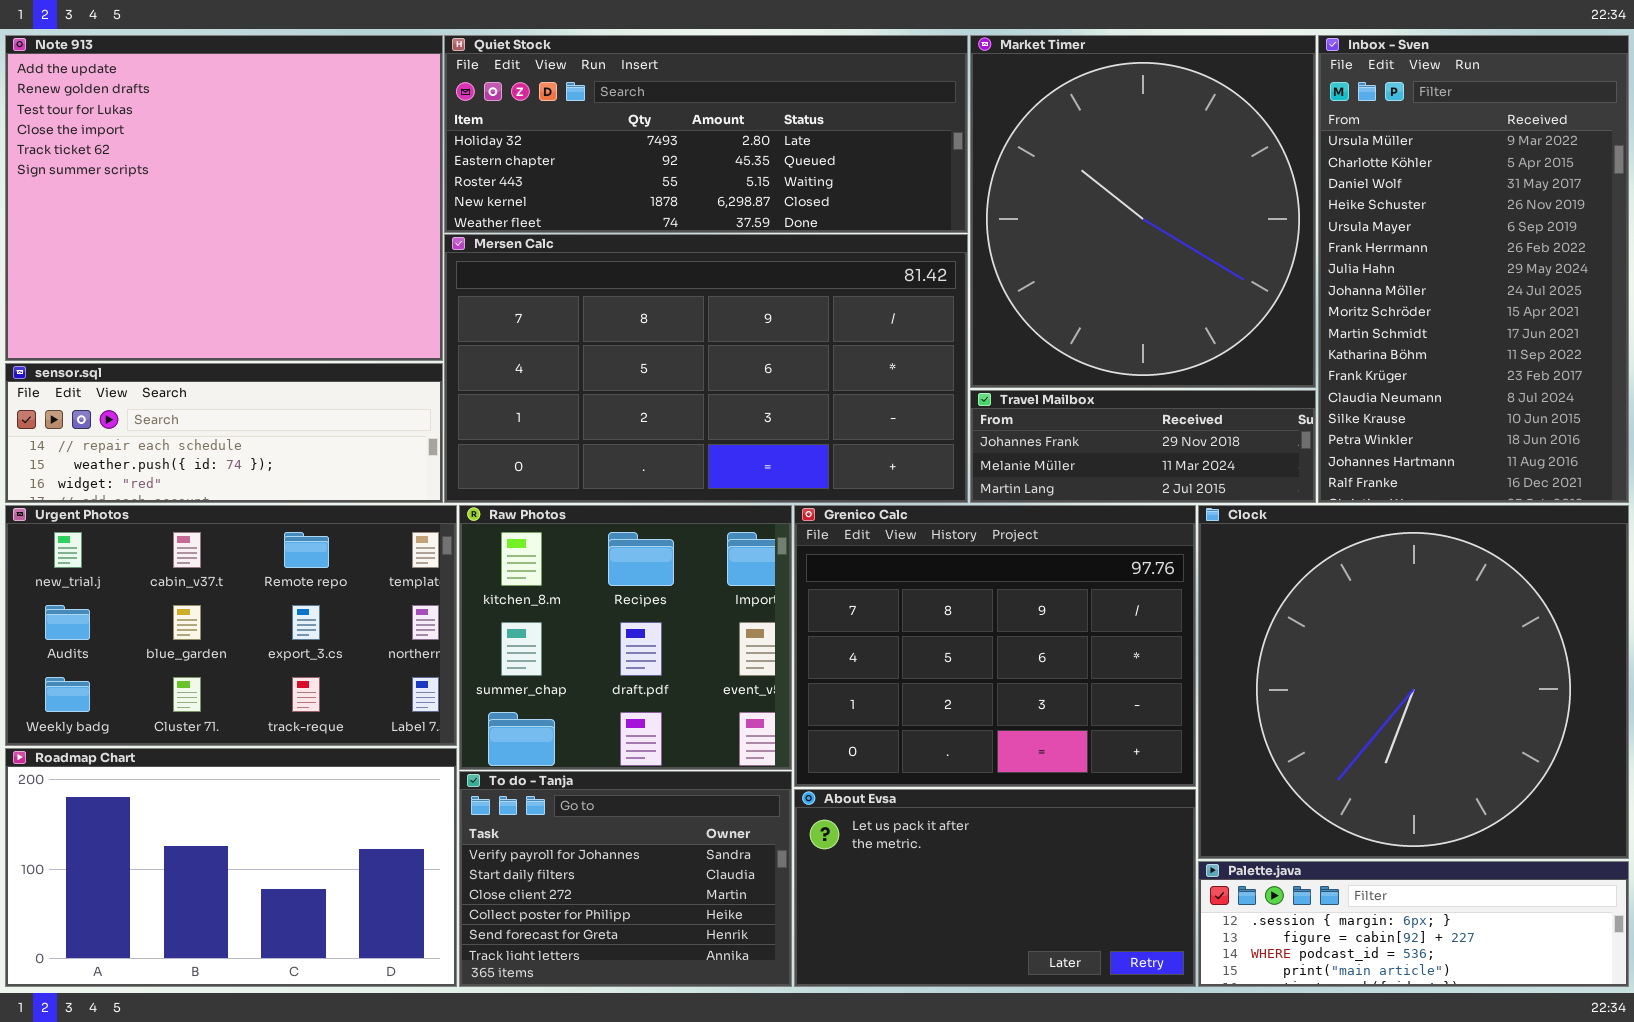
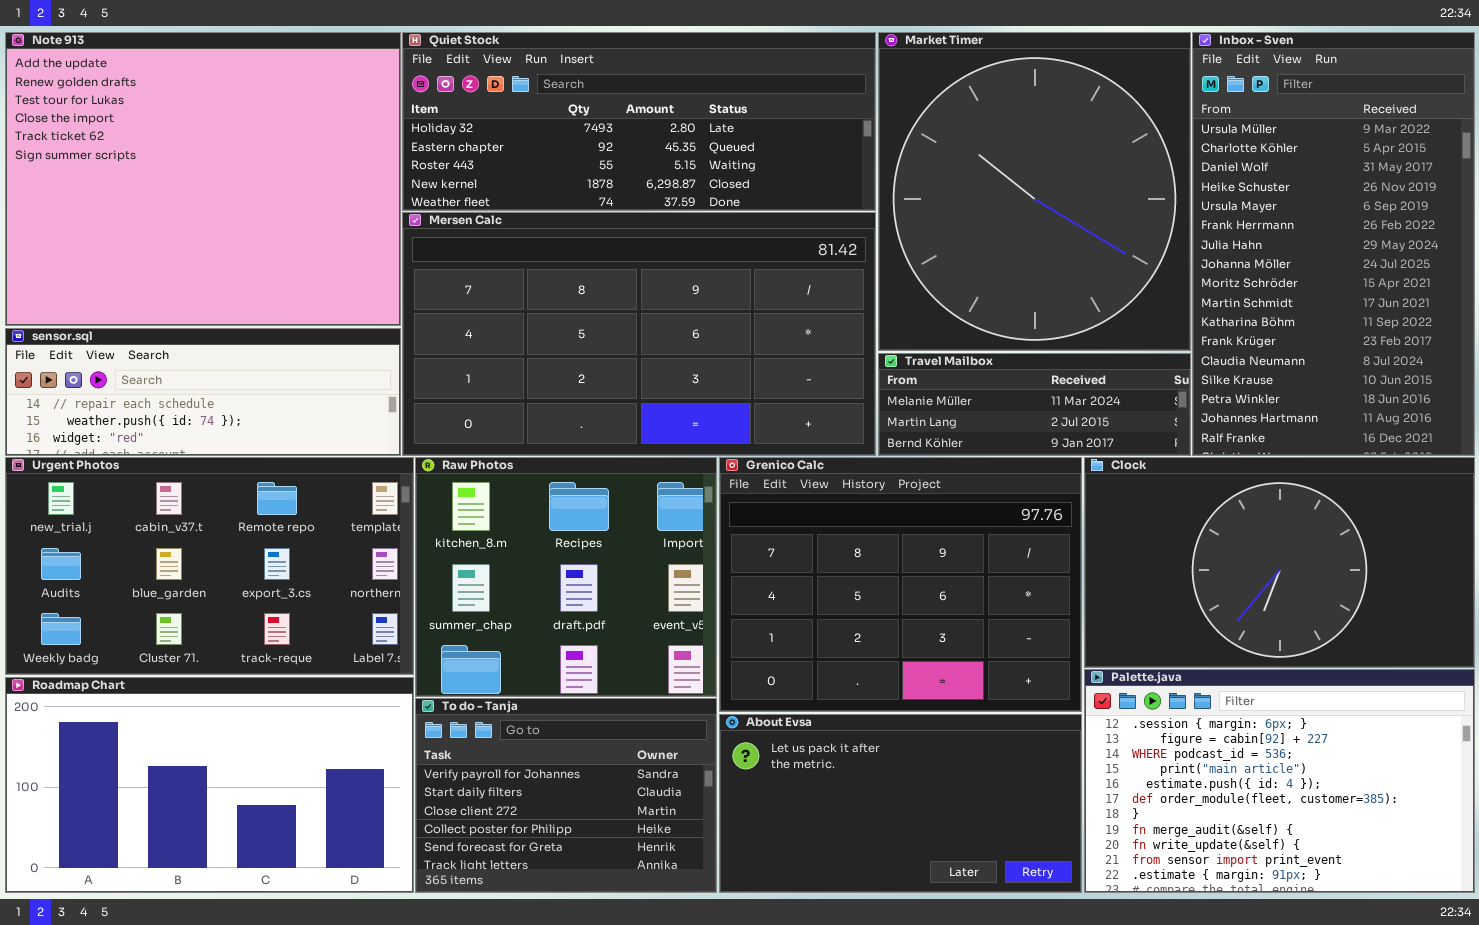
Travel Mailbox: [970,390,1316,503] -> [878,353,1191,456], scrolled down 1 row
Clock: [1198,505,1629,859] -> [1084,457,1475,668], resized
Palette.java: [1198,861,1629,987] -> [1084,669,1475,893], resized

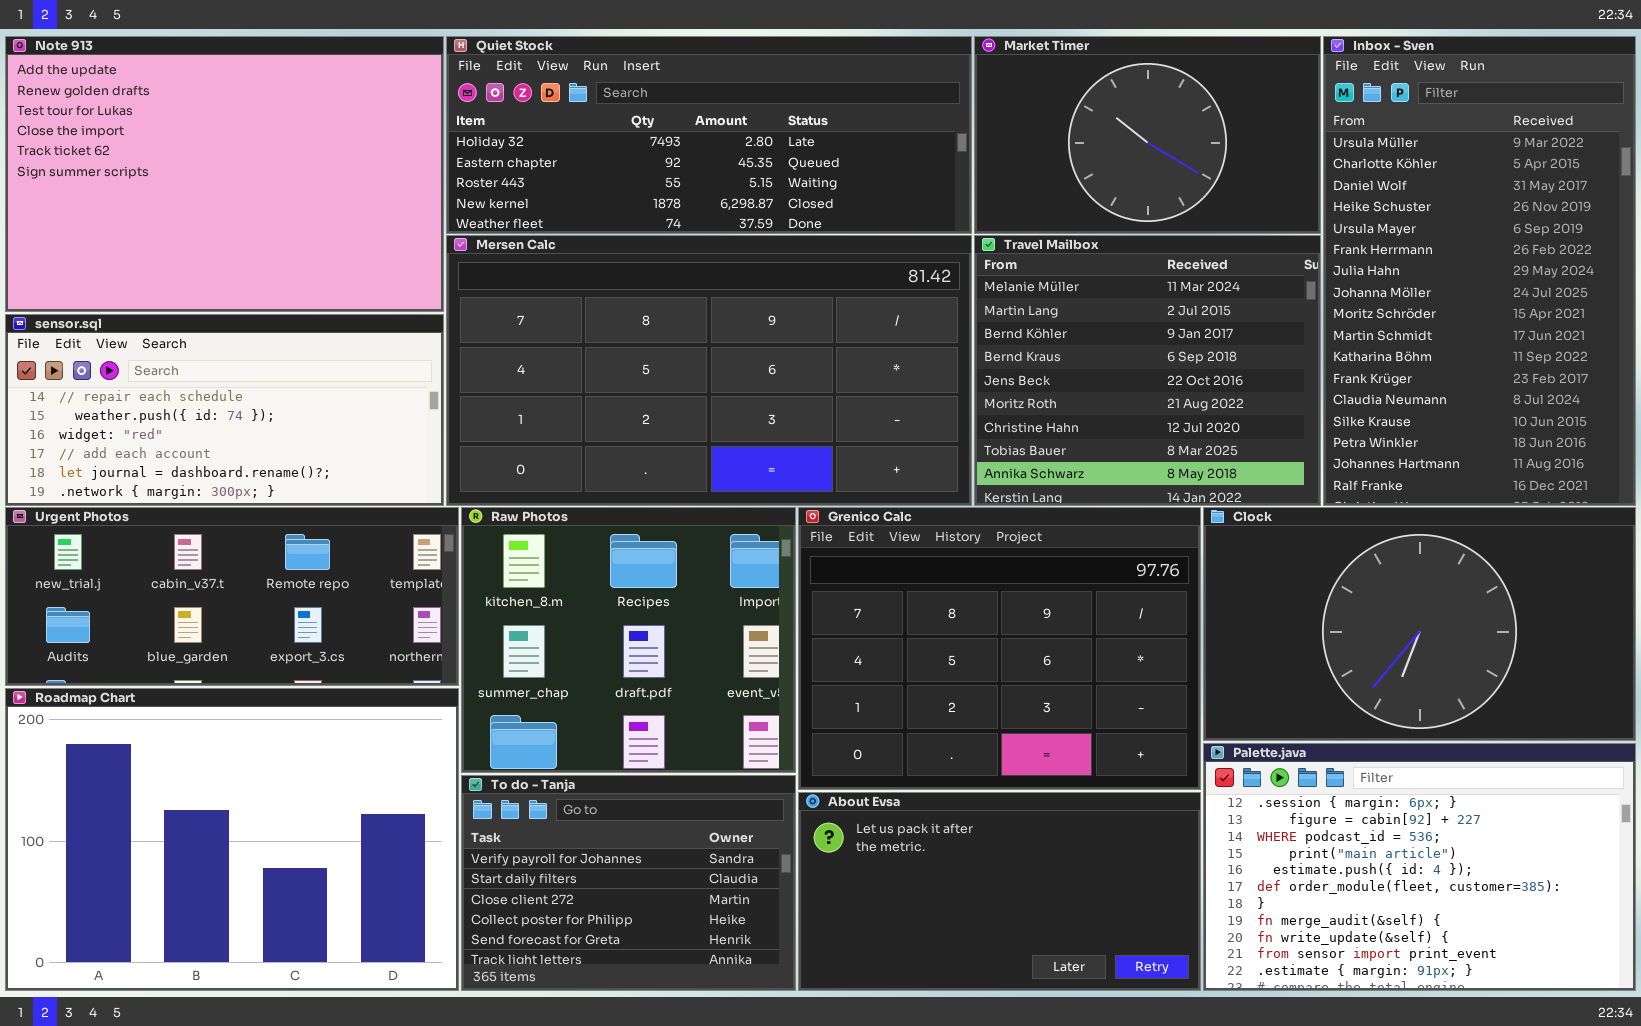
Note 913: [5,32,401,326] -> [5,36,444,312], resized
Market Timer: [878,32,1191,351] -> [974,36,1321,234], resized
sensor.sql: [5,328,401,456] -> [5,314,444,506], resized
Travel Mailbox: [878,353,1191,456] -> [974,235,1321,506], resized
Urgent Photos: [5,457,414,675] -> [5,507,459,686], resized
Roadmap Chart: [5,677,414,893] -> [5,688,459,991], resized

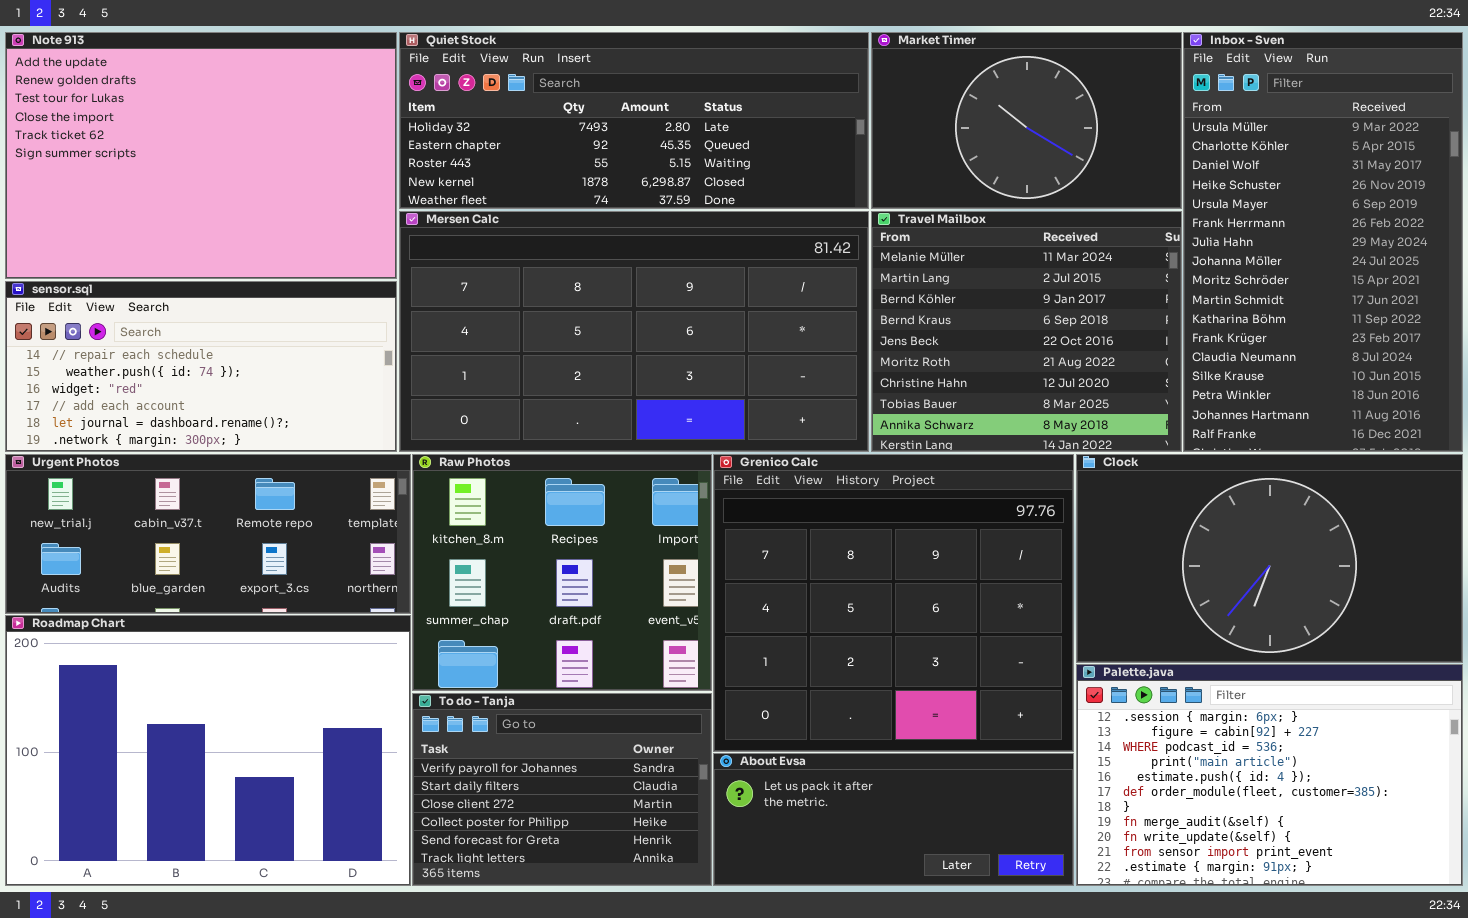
Grenico Calc: [798,507,1201,790] -> [713,454,1074,752], resized
About Evsa: [798,792,1201,991] -> [713,753,1074,886], resized

